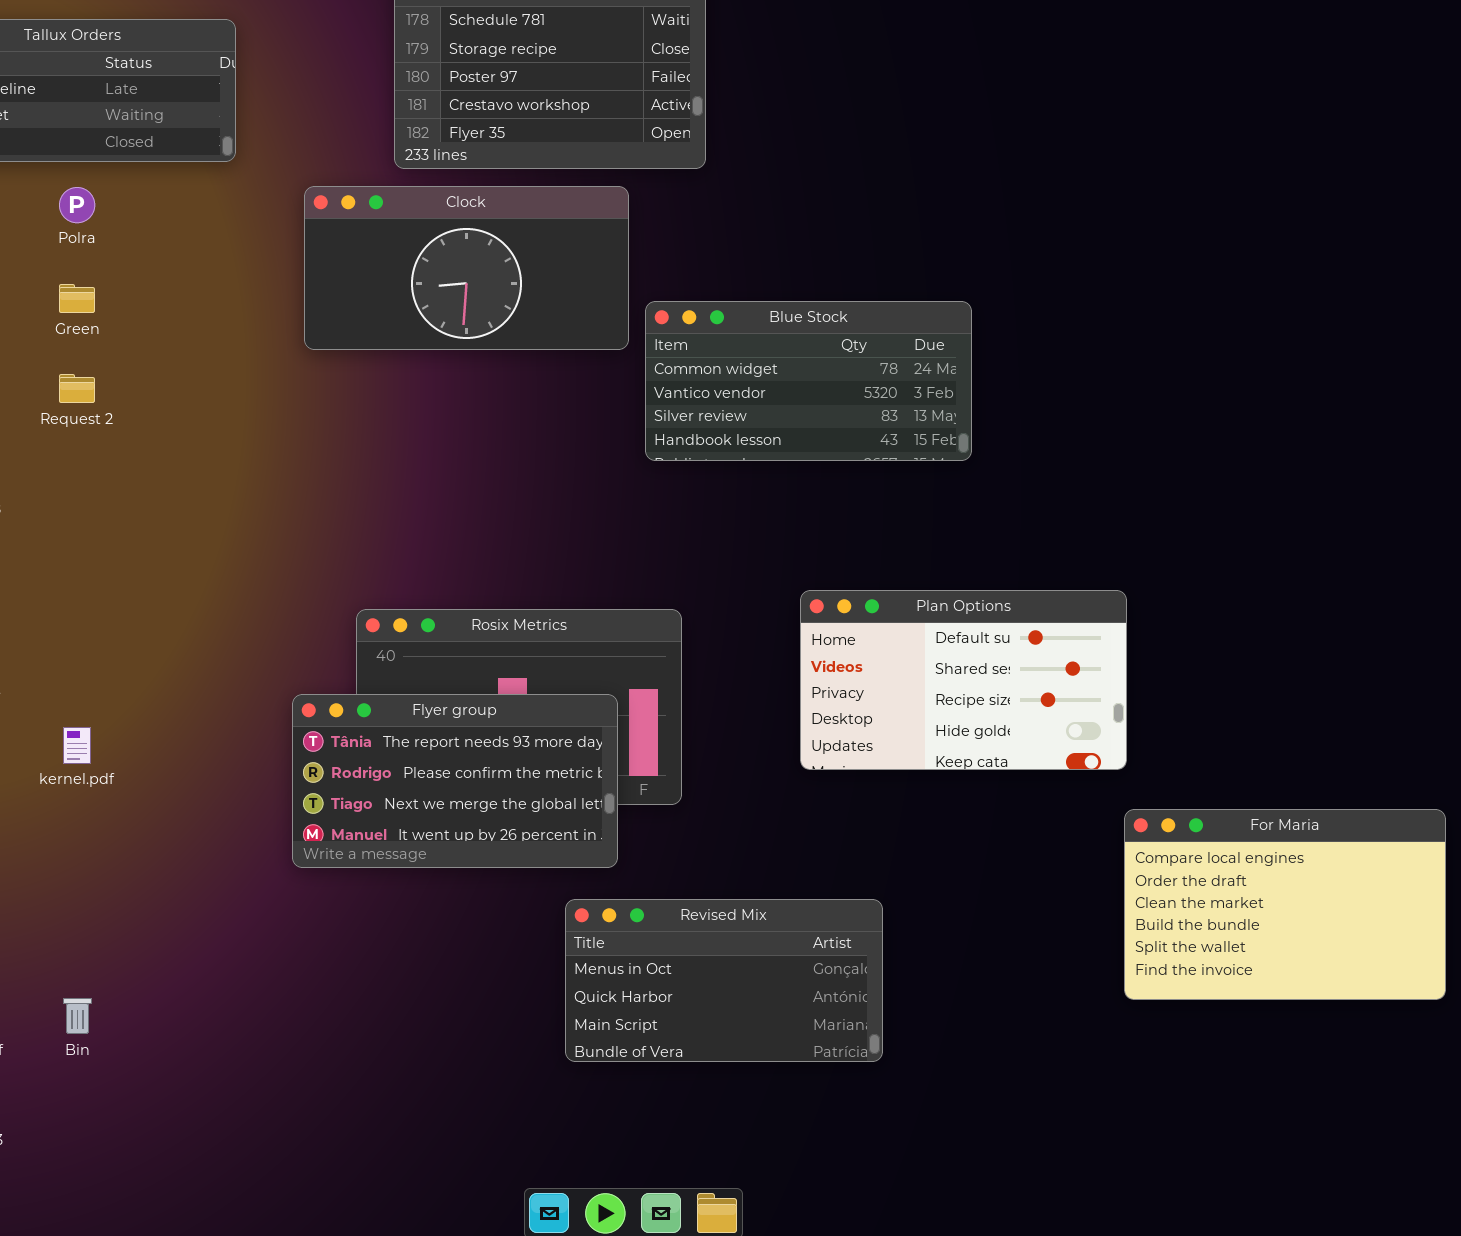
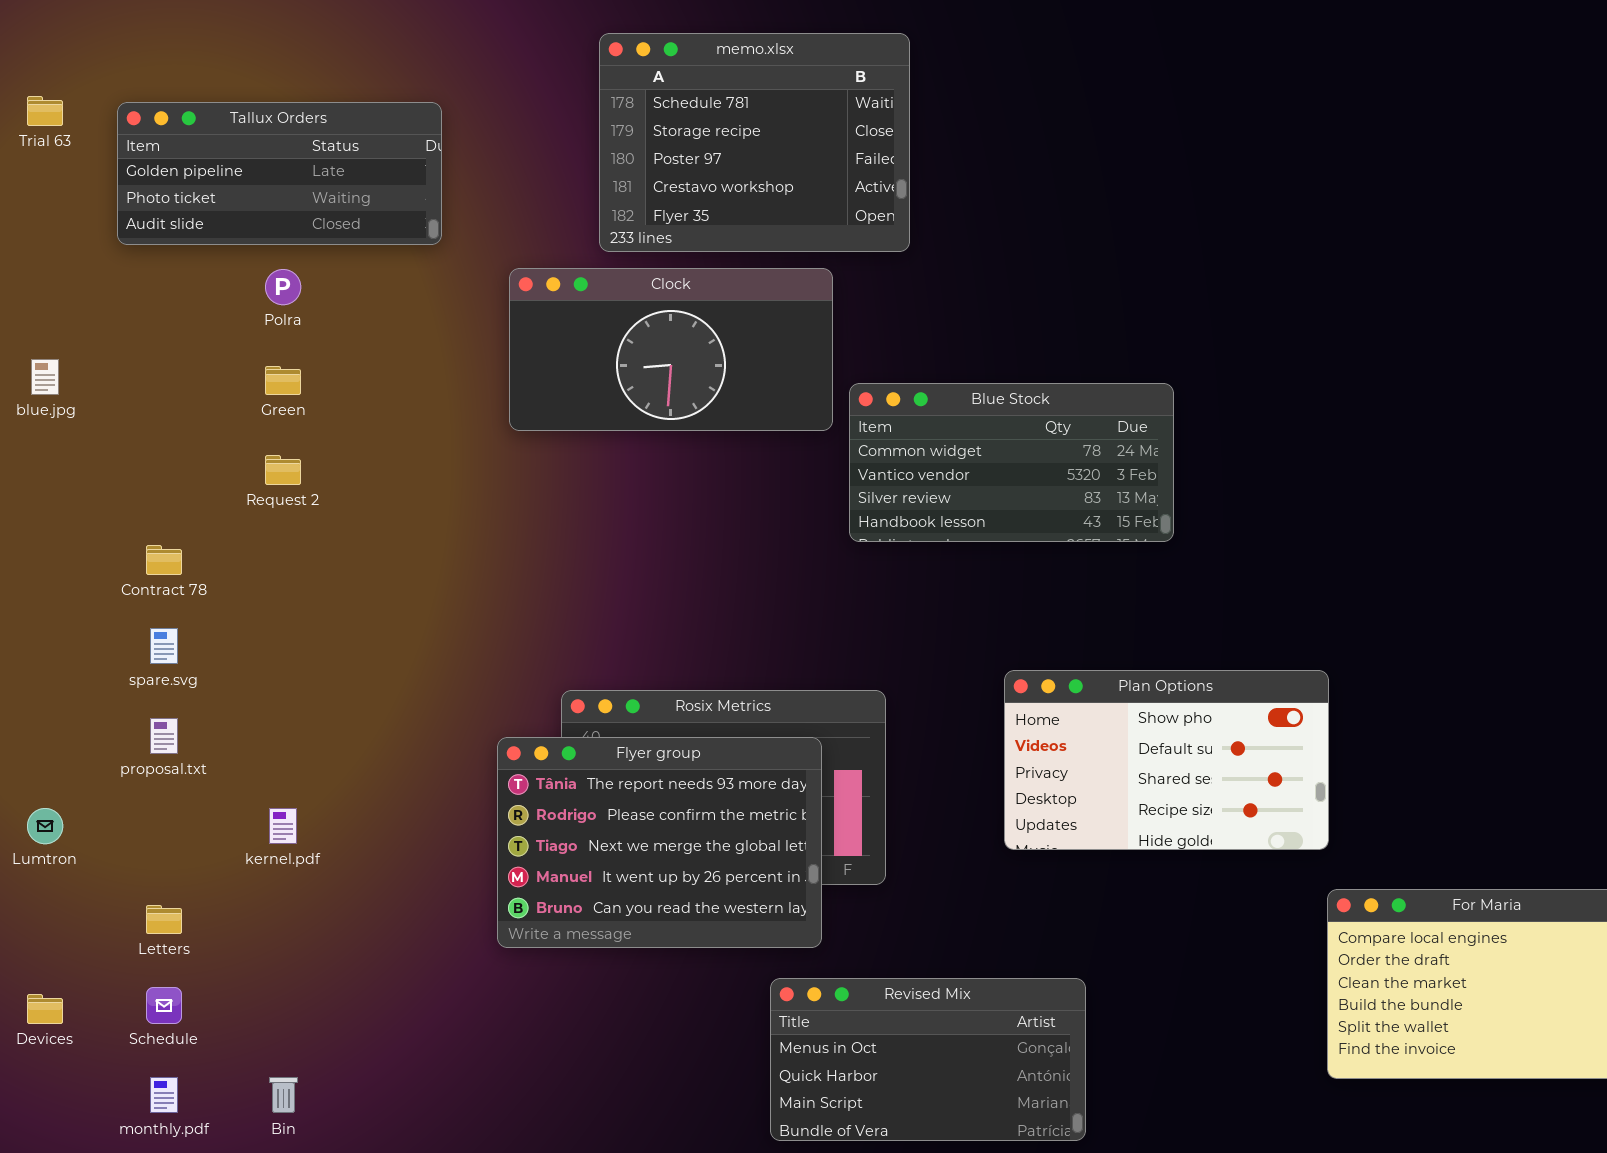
Plan Options: [800,590,1127,770] -> [1004,670,1329,850], scrolled up 1 row
Flyer group: [292,694,618,868] -> [497,737,822,948], resized

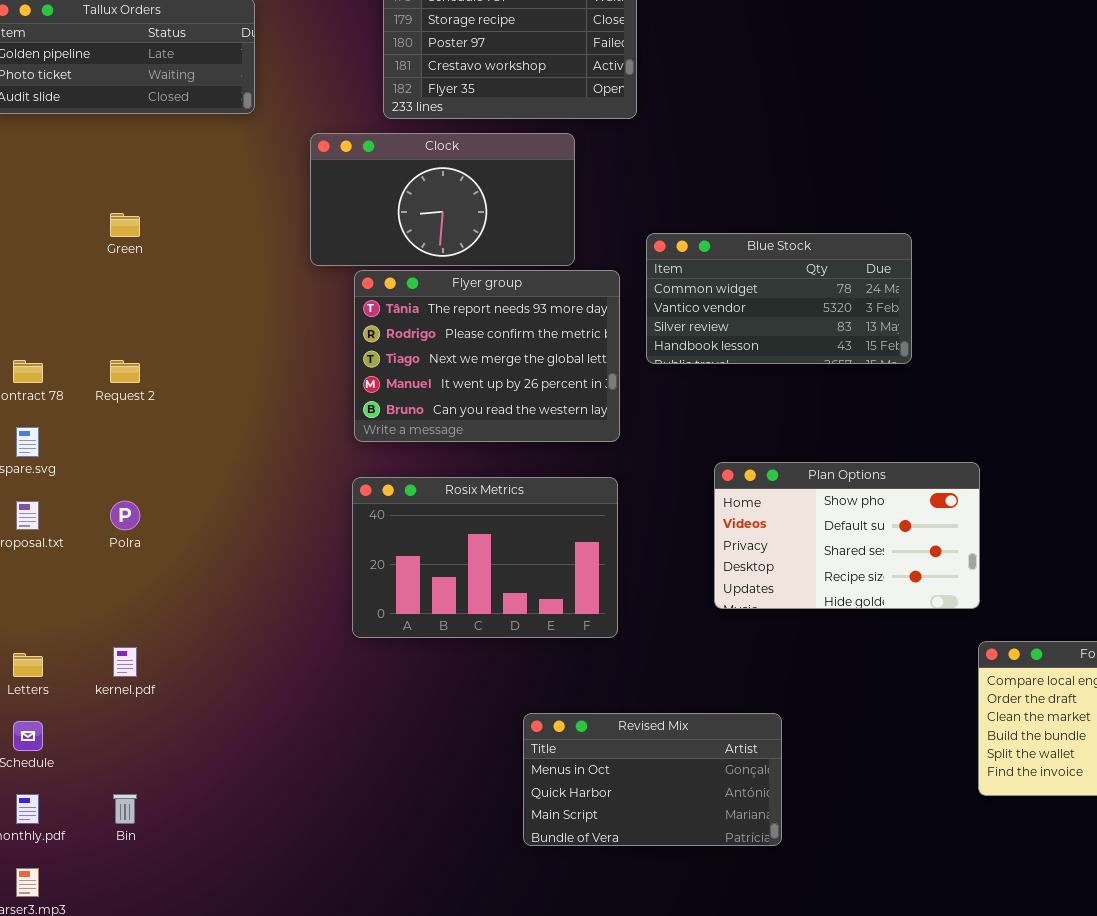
Polra: [265,269,301,305] -> [110,501,140,530], moved
Blue Stock: [849,383,1174,542] -> [646,233,912,364], moved
Request 2: [265,455,301,485] -> [110,360,140,383], moved
Flyer group: [497,737,822,948] -> [354,270,620,442], moved
kernel.pdf: [269,808,297,844] -> [113,647,137,677], moved

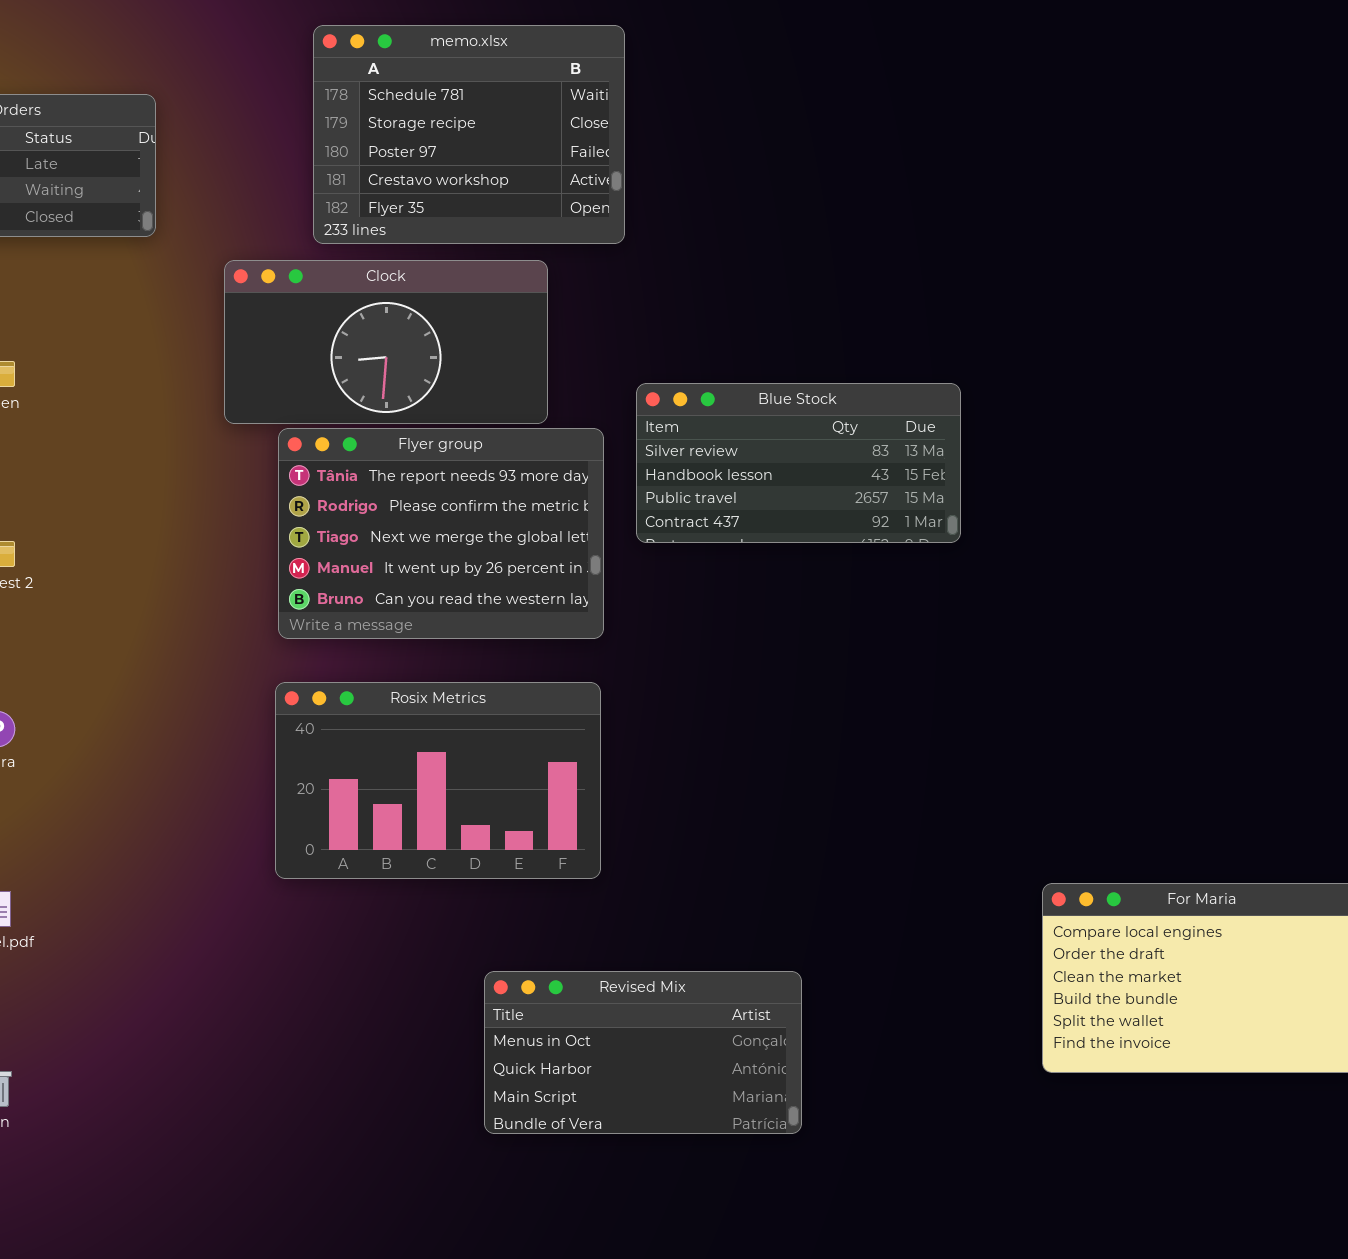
Blue Stock: [646,233,912,364] -> [636,383,961,543], scrolled down 2 rows
Plan Options: [714,462,980,609] -> none, closed

